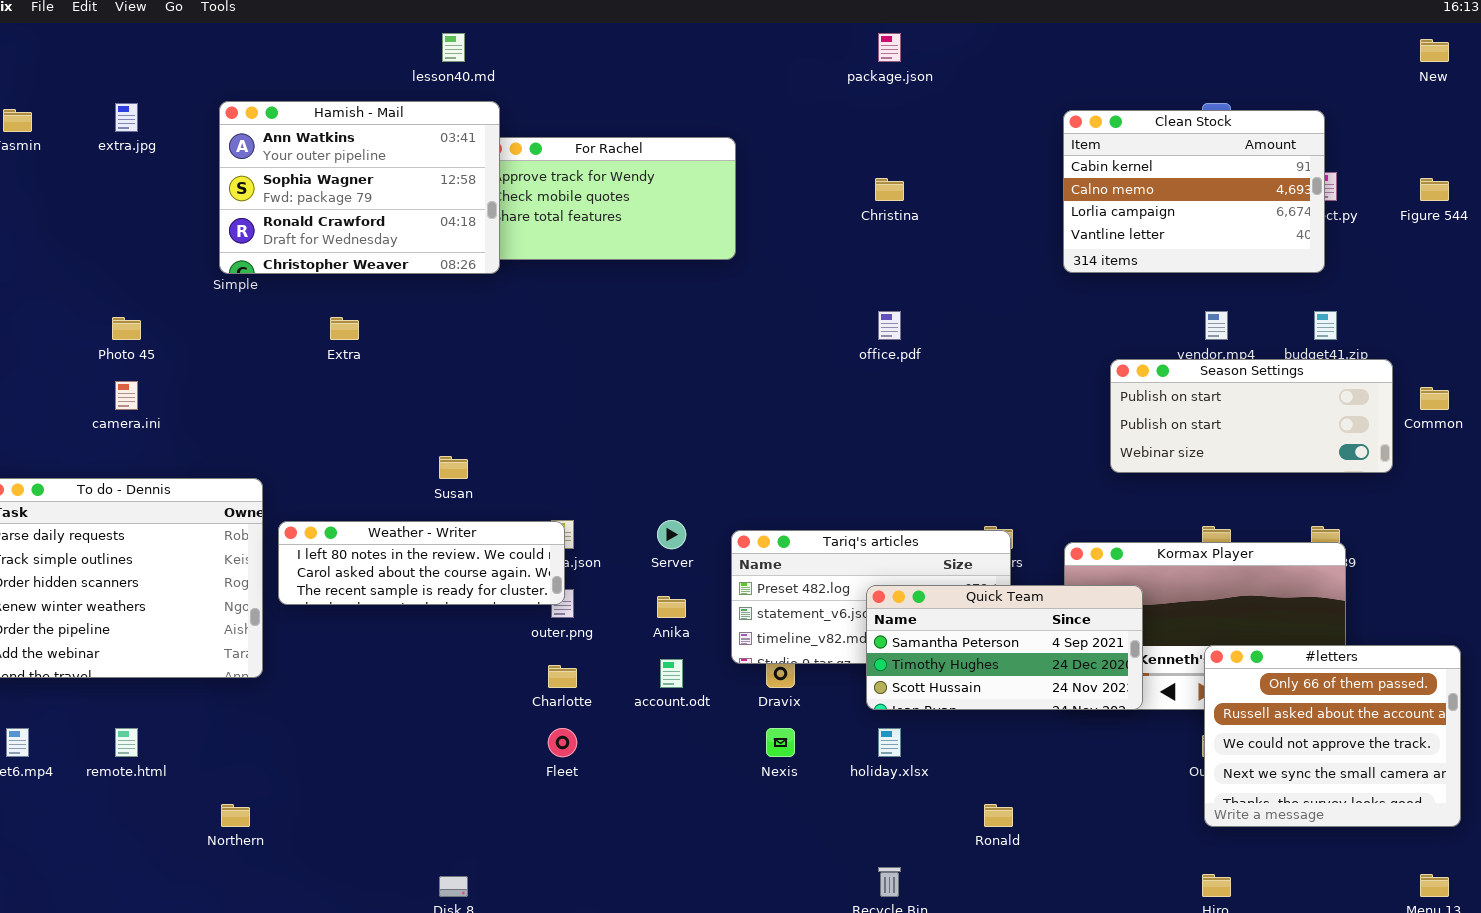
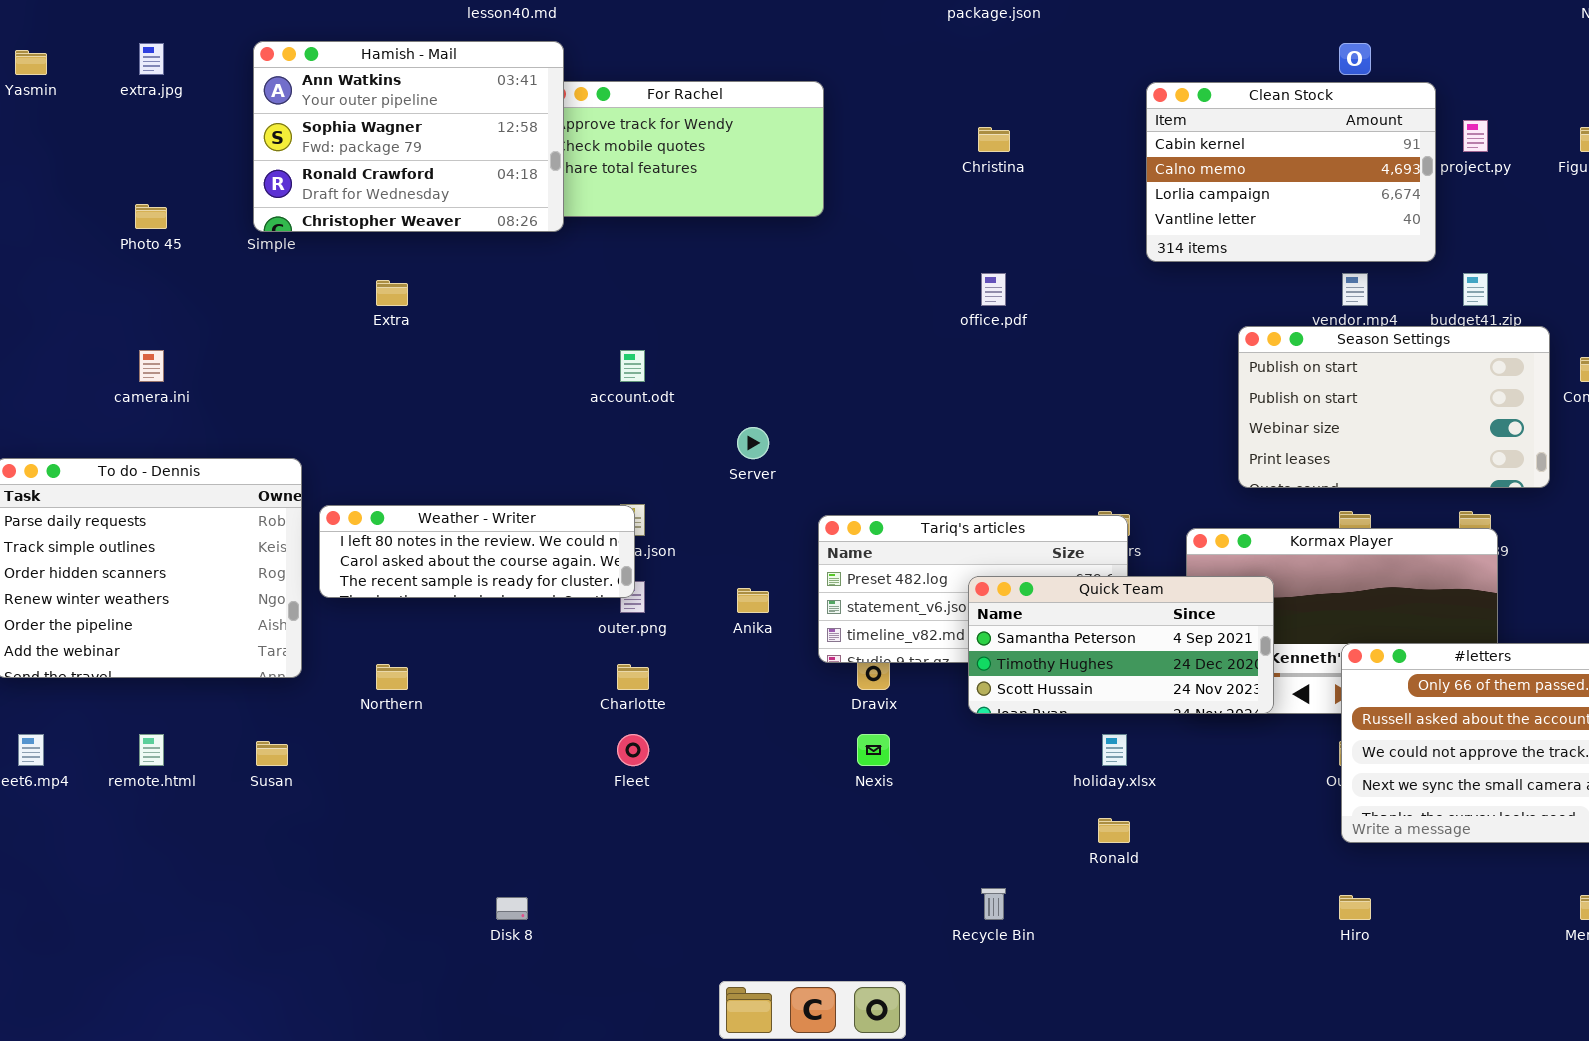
Clean Stock: [1063,110,1325,273] -> [1146,82,1436,262], moved
Photo 45: [112,317,141,340] -> [135,204,167,229], moved
Season Settings: [1110,359,1393,473] -> [1238,326,1550,488], resized
Susan: [439,456,468,479] -> [256,741,288,766], moved
Server: [657,520,686,549] -> [737,427,769,459], moved
account.odt: [660,659,683,688] -> [620,350,645,382], moved
holiday.xlsx: [878,728,901,757] -> [1102,734,1127,766], moved
Northern: [221,804,250,827] -> [376,664,408,690], moved

